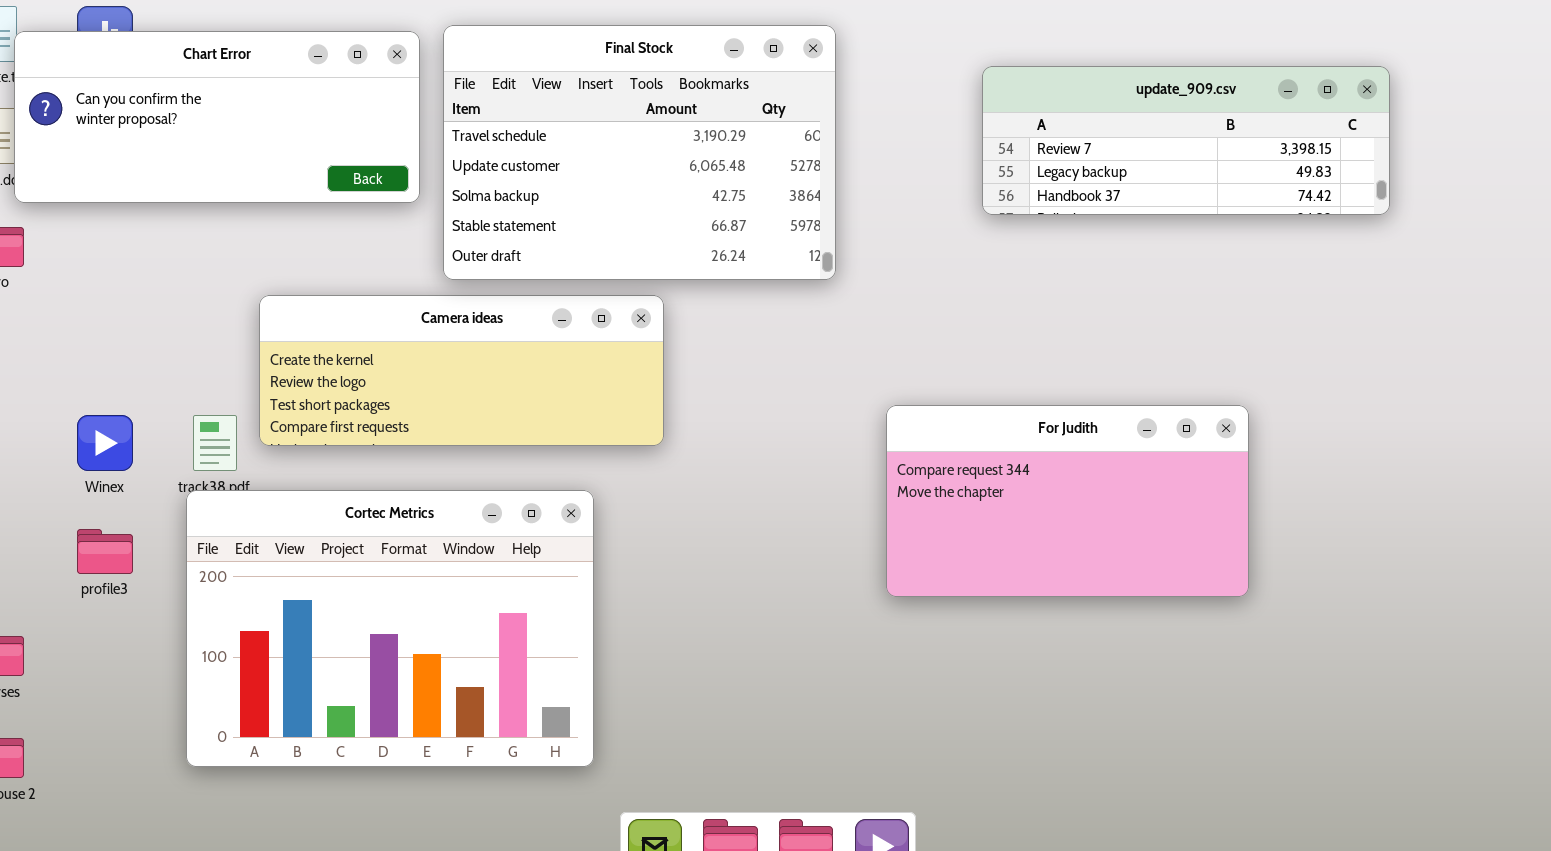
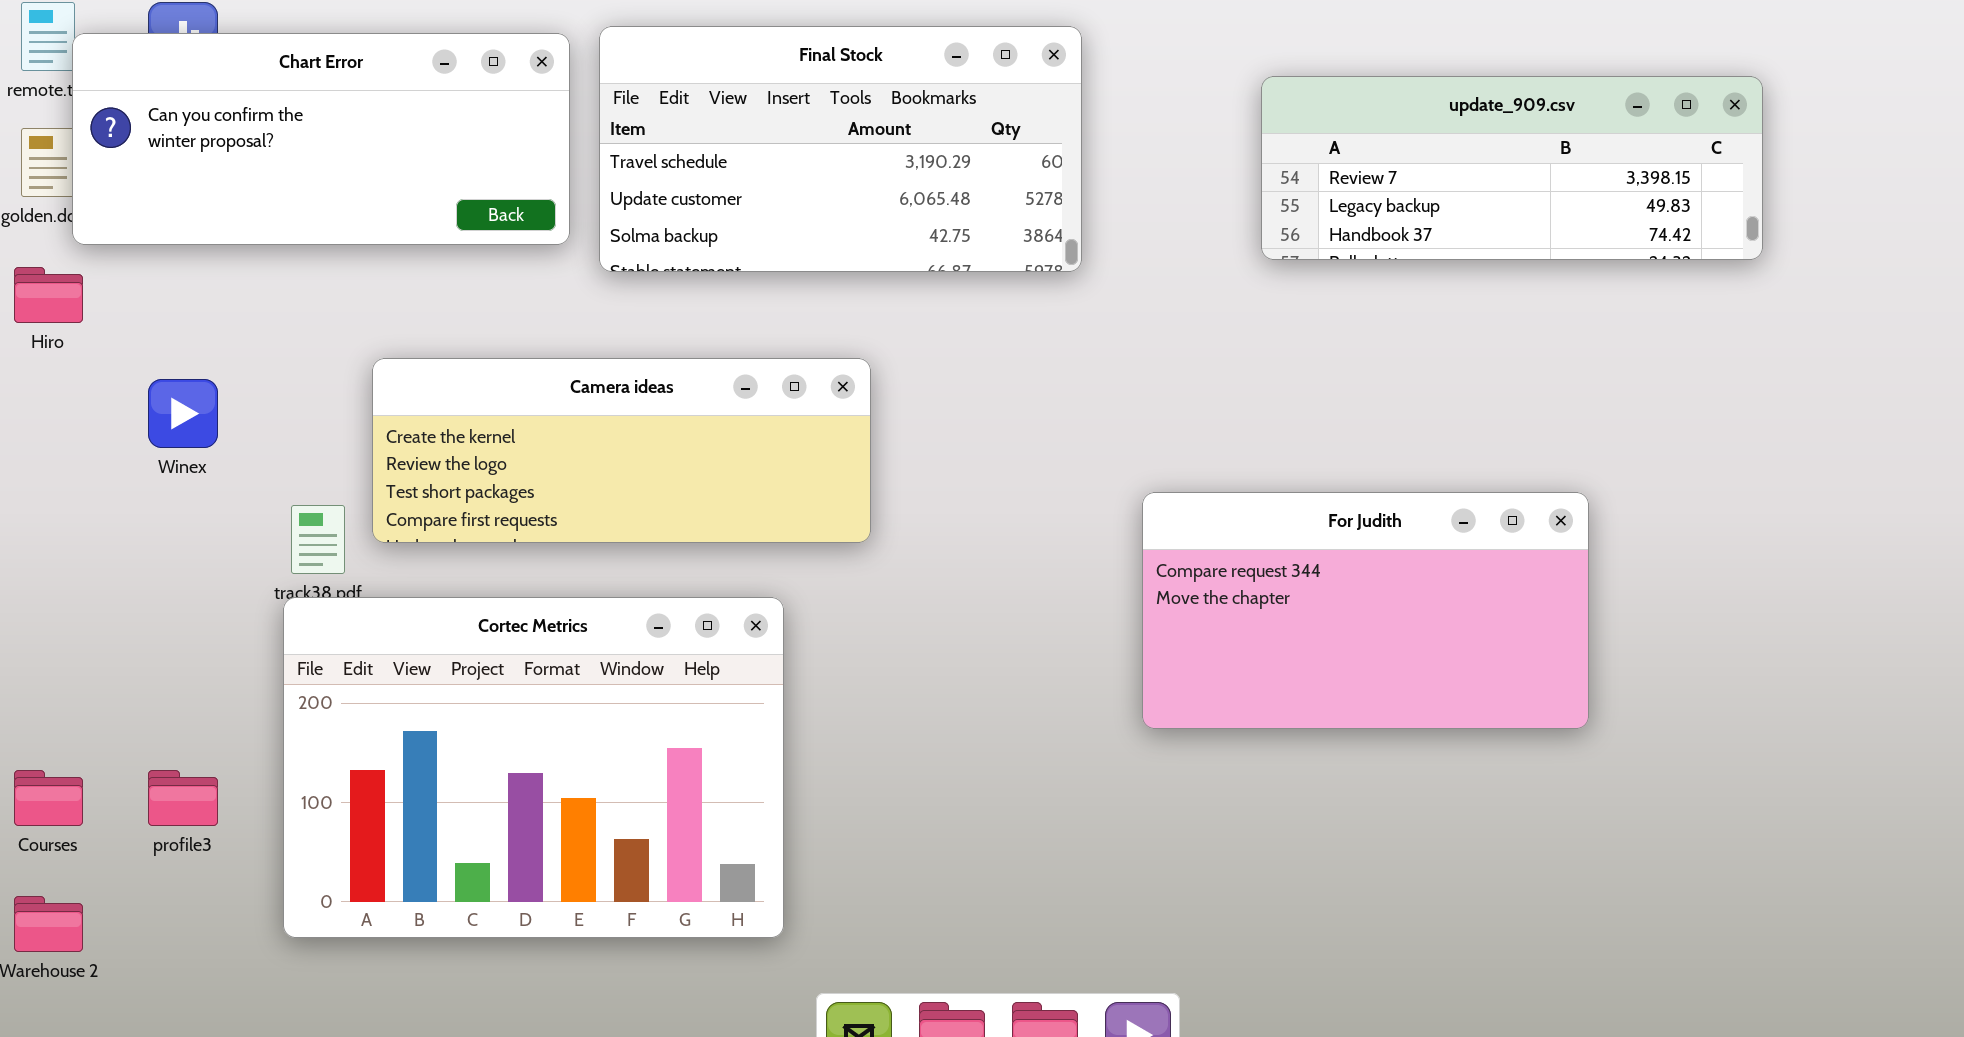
Final Stock: [443,25,836,280] -> [599,26,1082,272], resized
Winex: [77,415,133,471] -> [148,379,218,448], moved
profile3: [77,529,133,574] -> [148,770,218,826], moved

